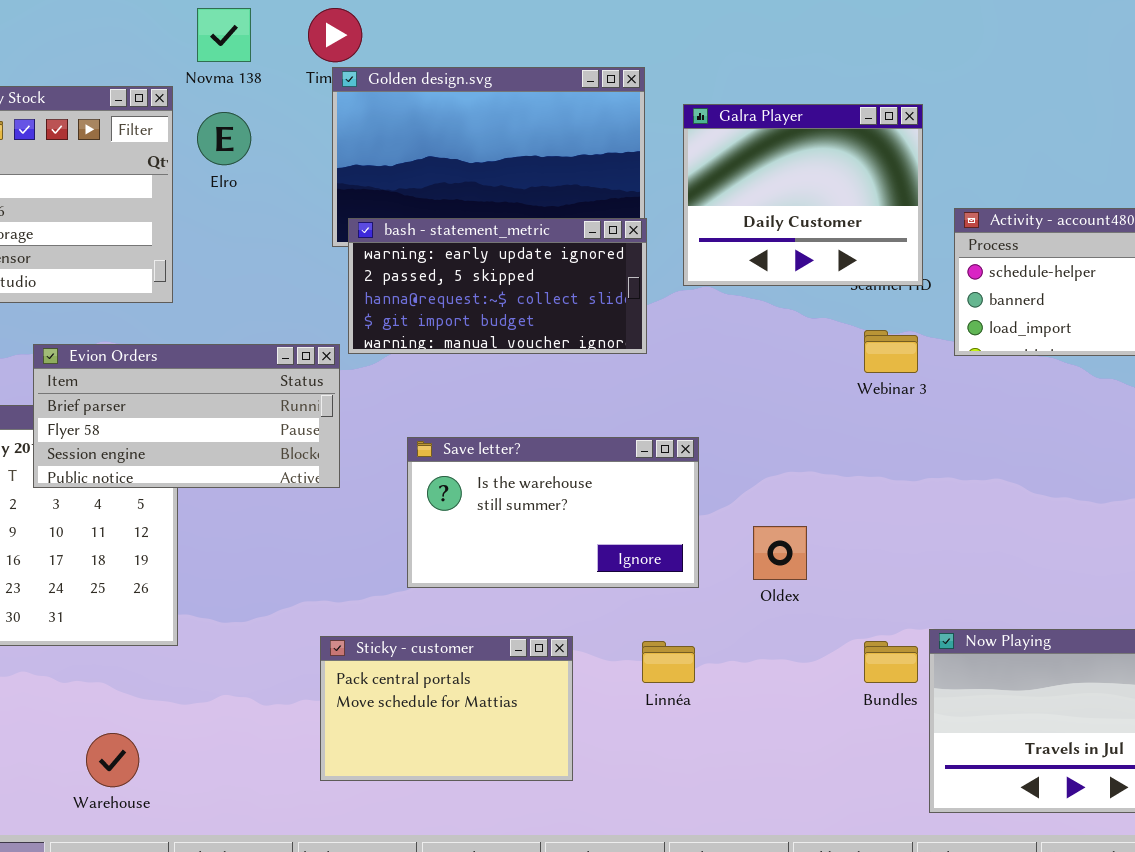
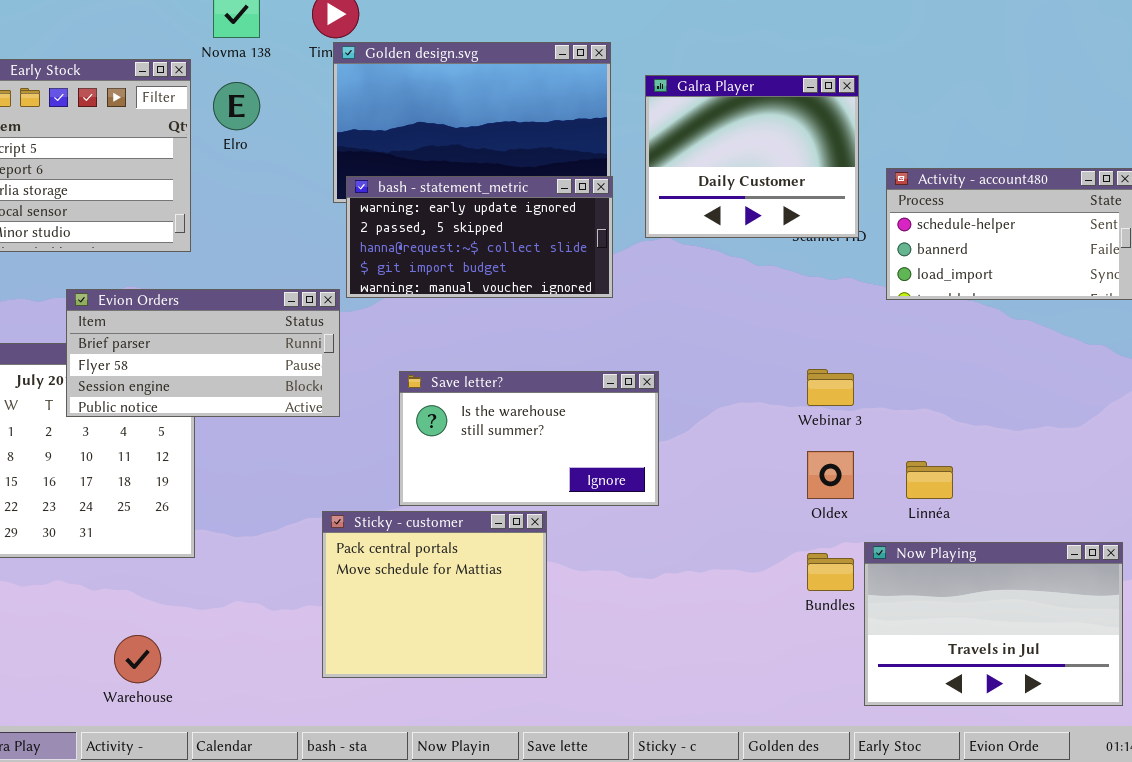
Webinar 3: [864,330,918,373] -> [807,369,854,406], moved
Oldex: [753,526,807,580] -> [807,451,854,499], moved
Sticky - customer: [320,636,573,781] -> [322,511,547,678], resized
Linnéa: [642,641,695,683] -> [906,461,953,499], moved

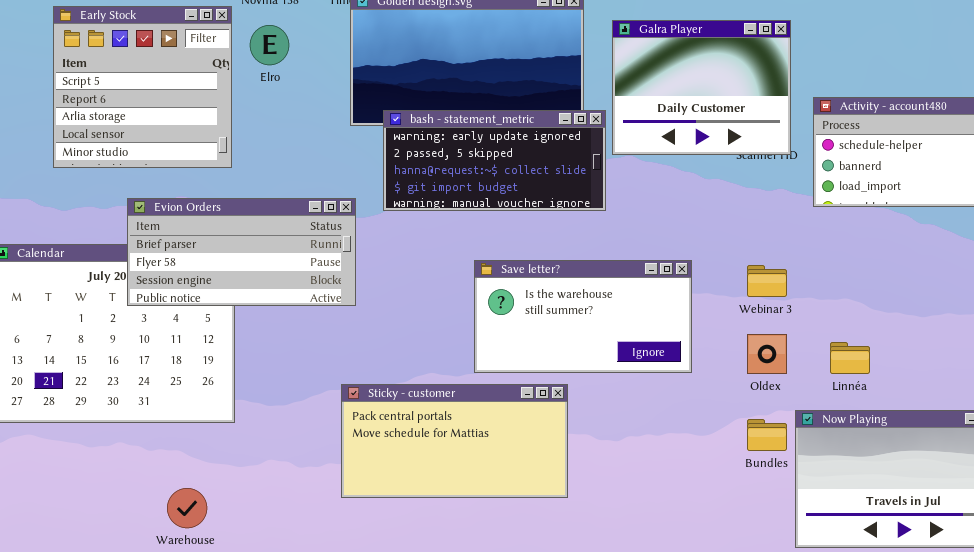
bash - statement_metric: [346,176,613,298] -> [383,110,606,211], moved
Save letter?: [399,371,659,506] -> [474,260,692,373], moved
Sticky - customer: [322,511,547,678] -> [341,384,568,498], resized

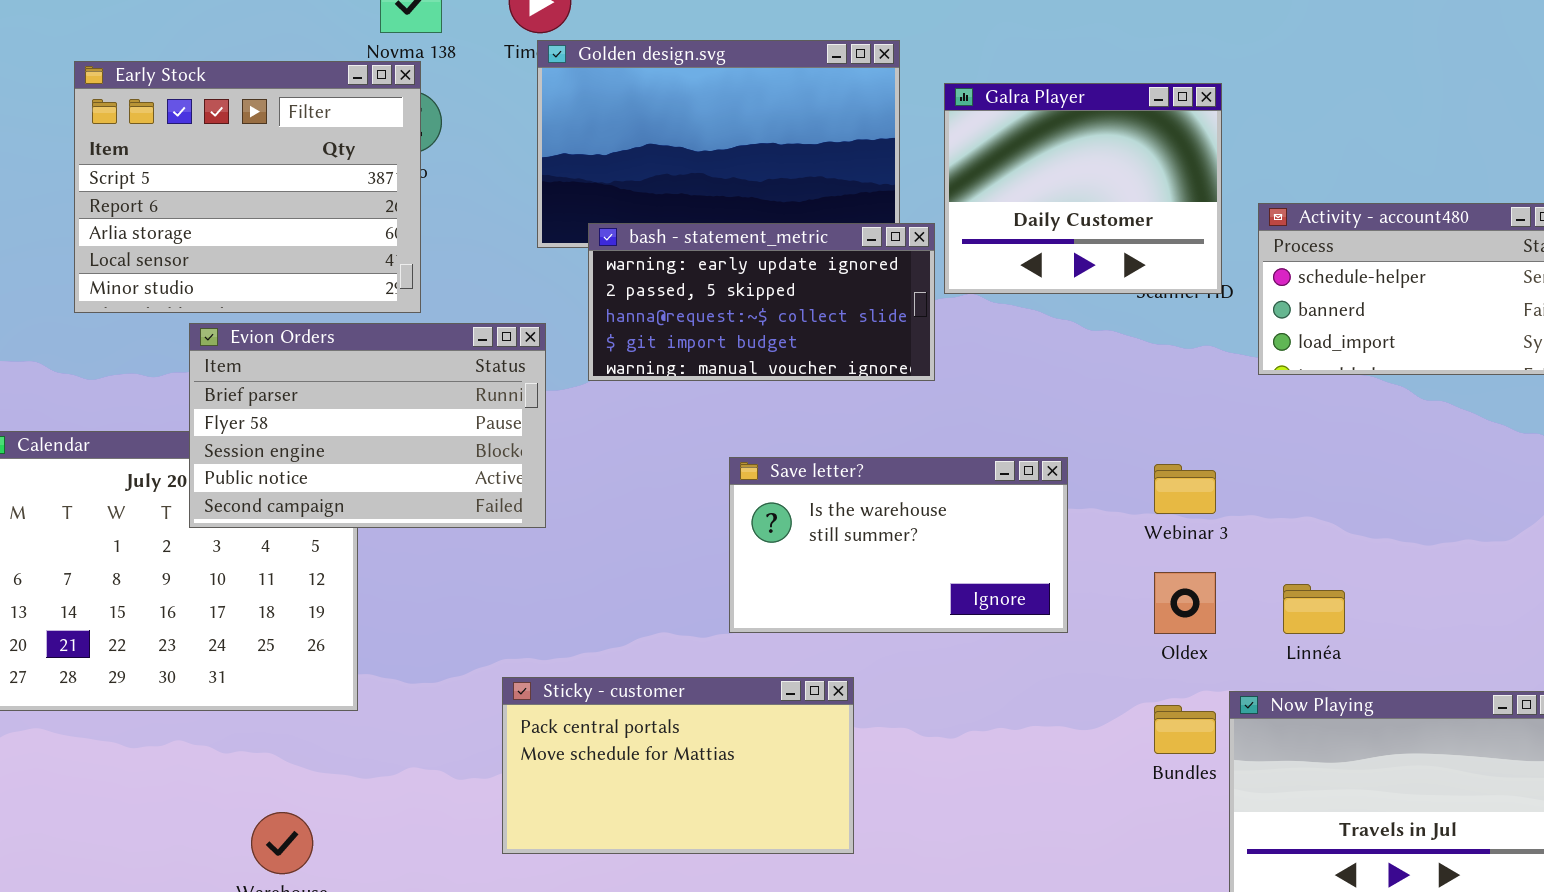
Early Stock: [53,6,232,168] -> [74,61,421,313], resized
Evion Orders: [127,198,356,306] -> [189,323,546,528], resized
Sticky - customer: [341,384,568,498] -> [502,677,854,854], moved

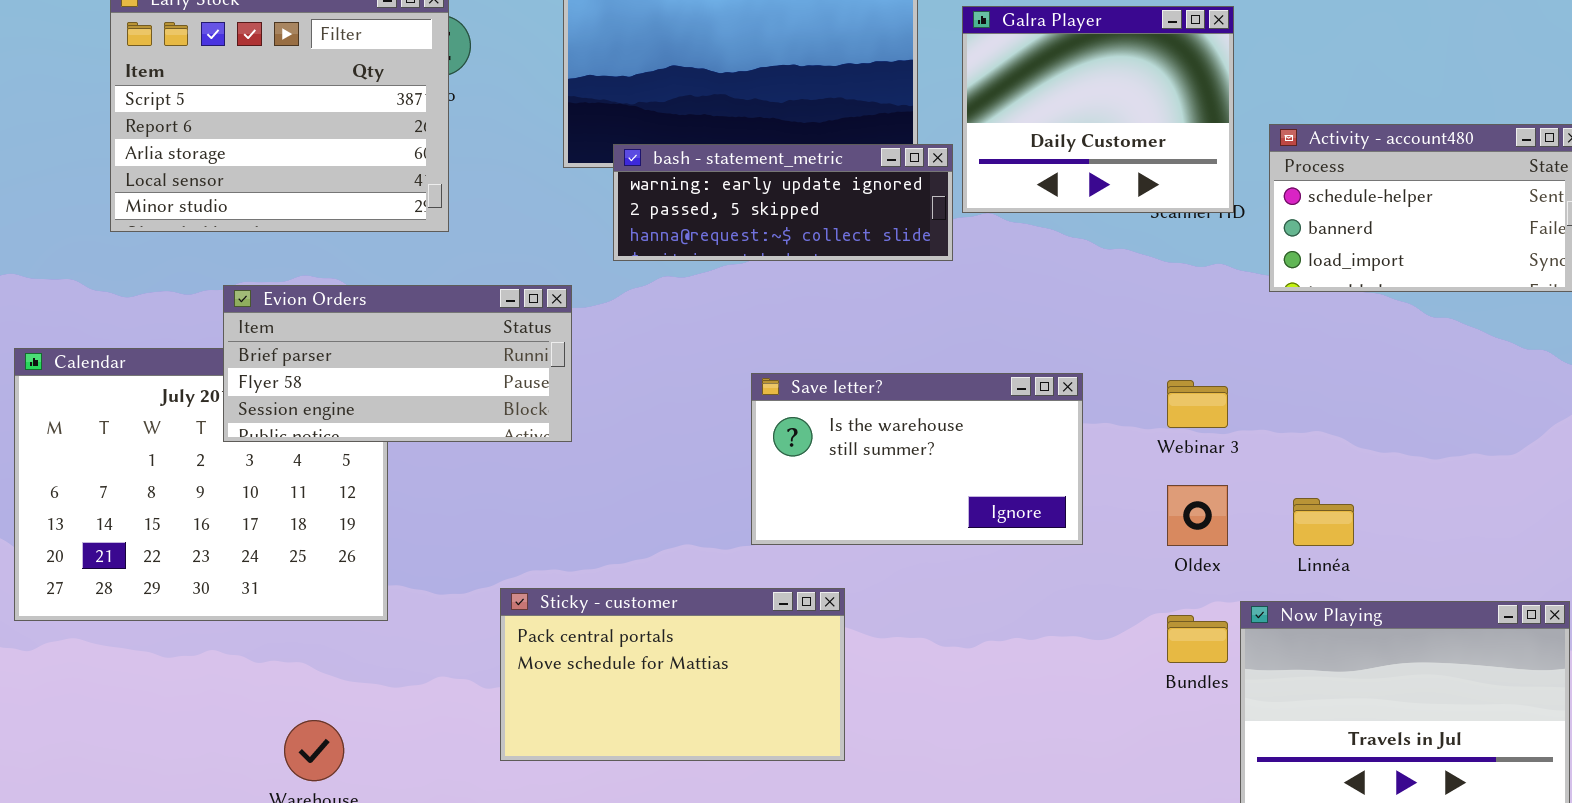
bash - statement_metric: [588,223,935,381] -> [613,144,953,261], resized
Evion Orders: [189,323,546,528] -> [223,285,572,442], resized
Sticky - customer: [502,677,854,854] -> [500,588,845,761], moved

